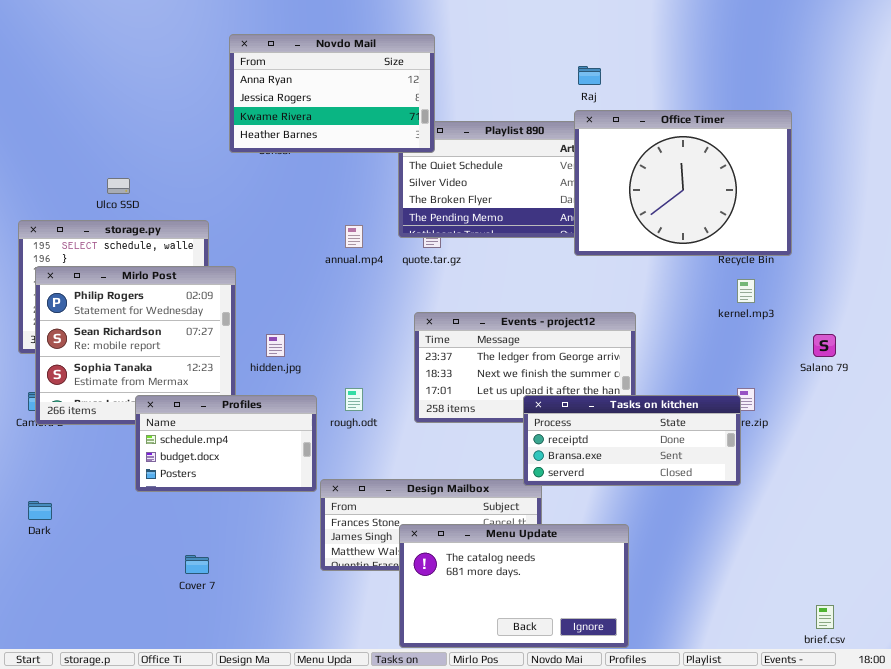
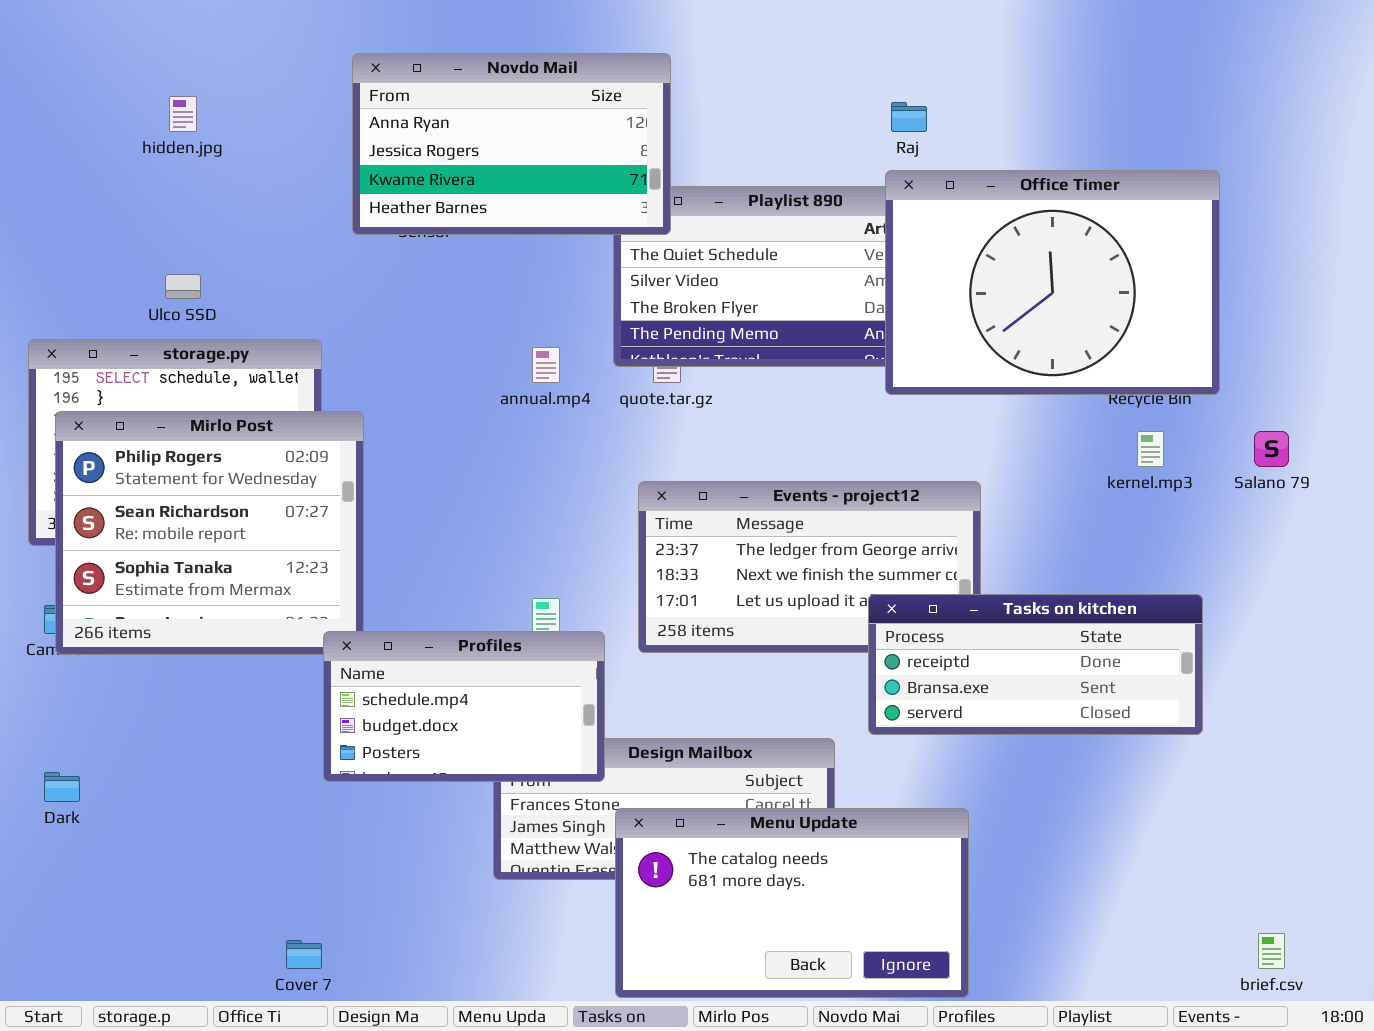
hidden.jpg: [266,334,285,357] -> [169,96,197,132], moved
Salano 79: [813,334,836,357] -> [1254,431,1289,467], moved
Profiles: [135,395,317,492] -> [323,631,605,782], moved
Tasks on kitchen: [523,395,741,486] -> [868,594,1203,735], moved
Cover 7: [185,555,209,574] -> [286,940,322,969], moved

